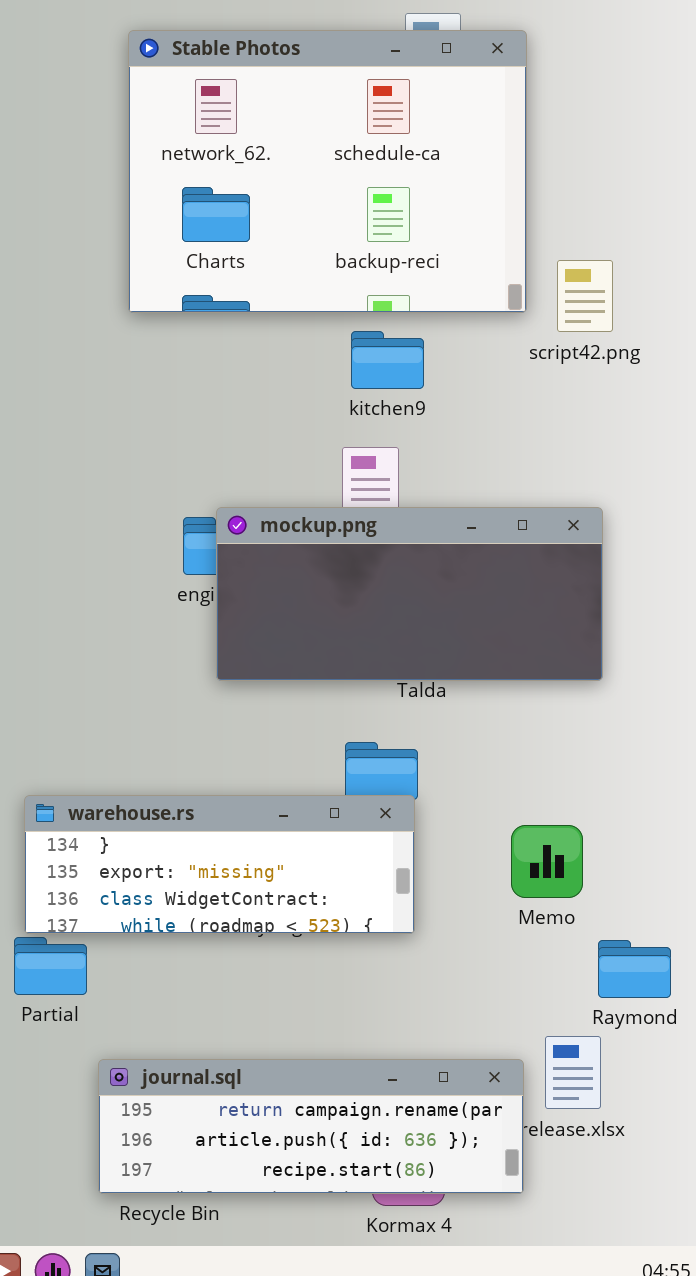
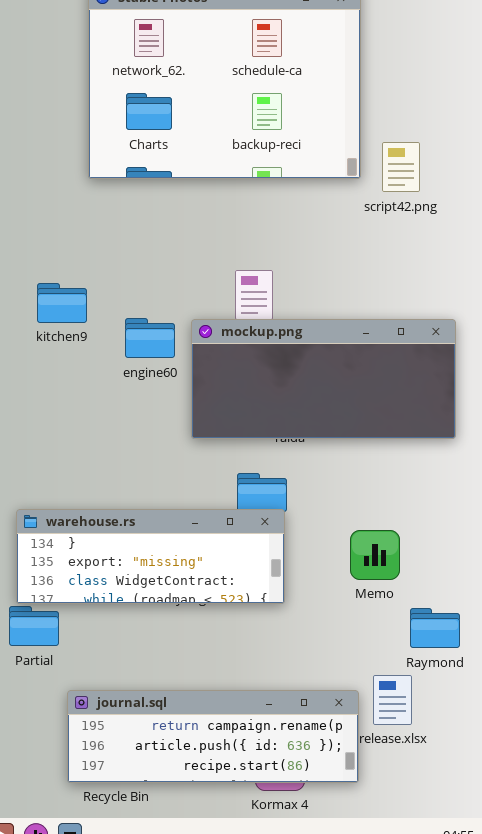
kitchen9: [351,331,424,389] -> [37,283,87,323], moved
mockup.png: [216,507,603,681] -> [191,319,456,439], moved

